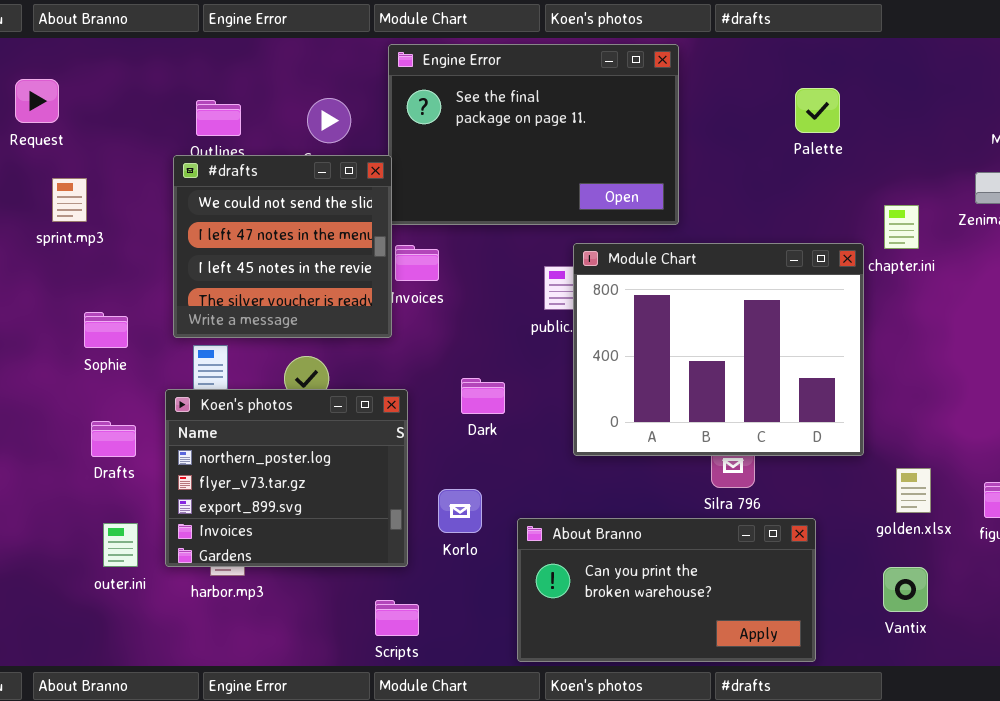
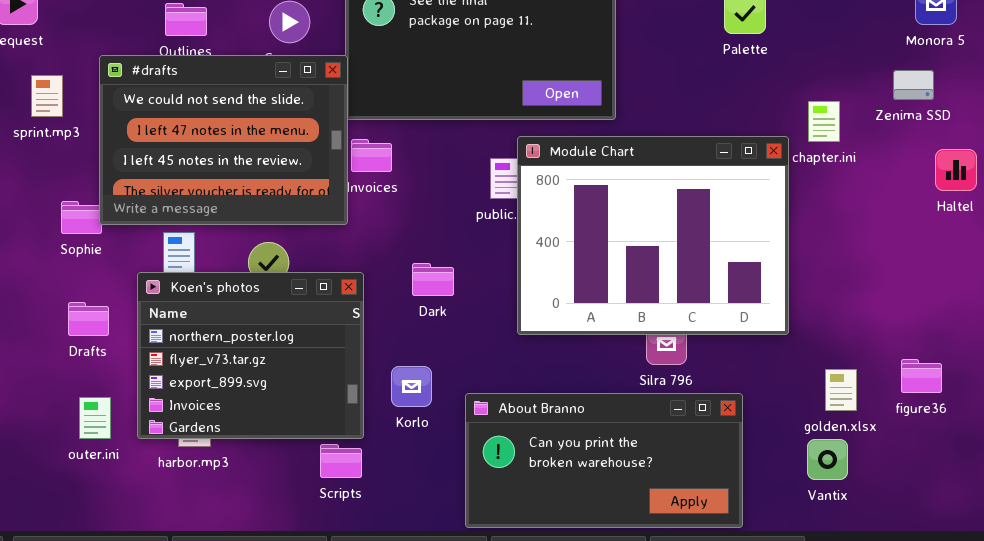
#drafts: [173,155,392,338] -> [99,55,348,225], resized
golden.xlsx: [896,468,931,513] -> [825,369,857,411], moved
Scripts: [375,600,419,636] -> [320,444,362,478], moved

